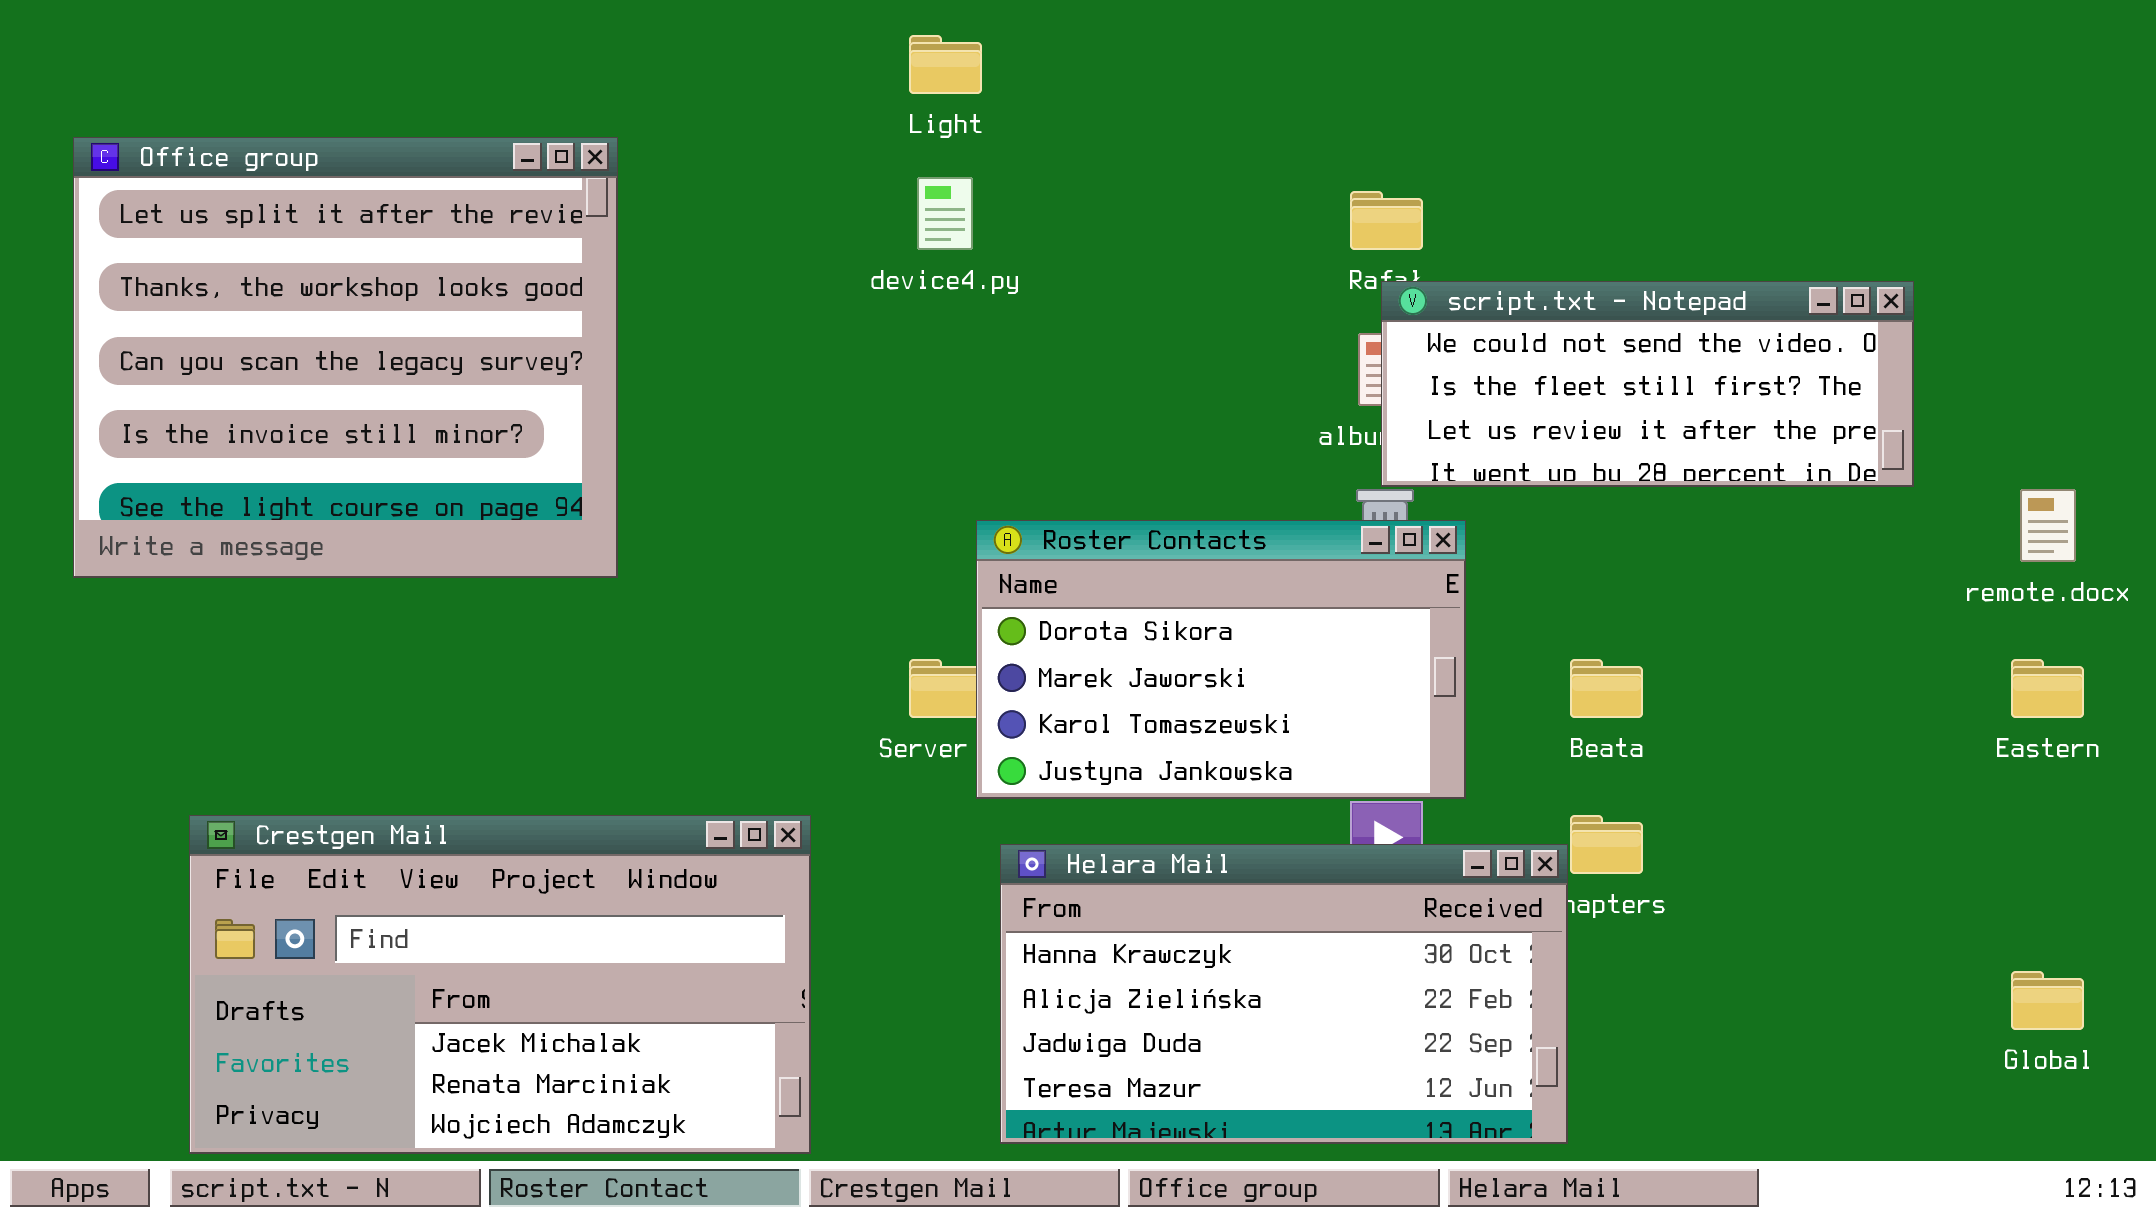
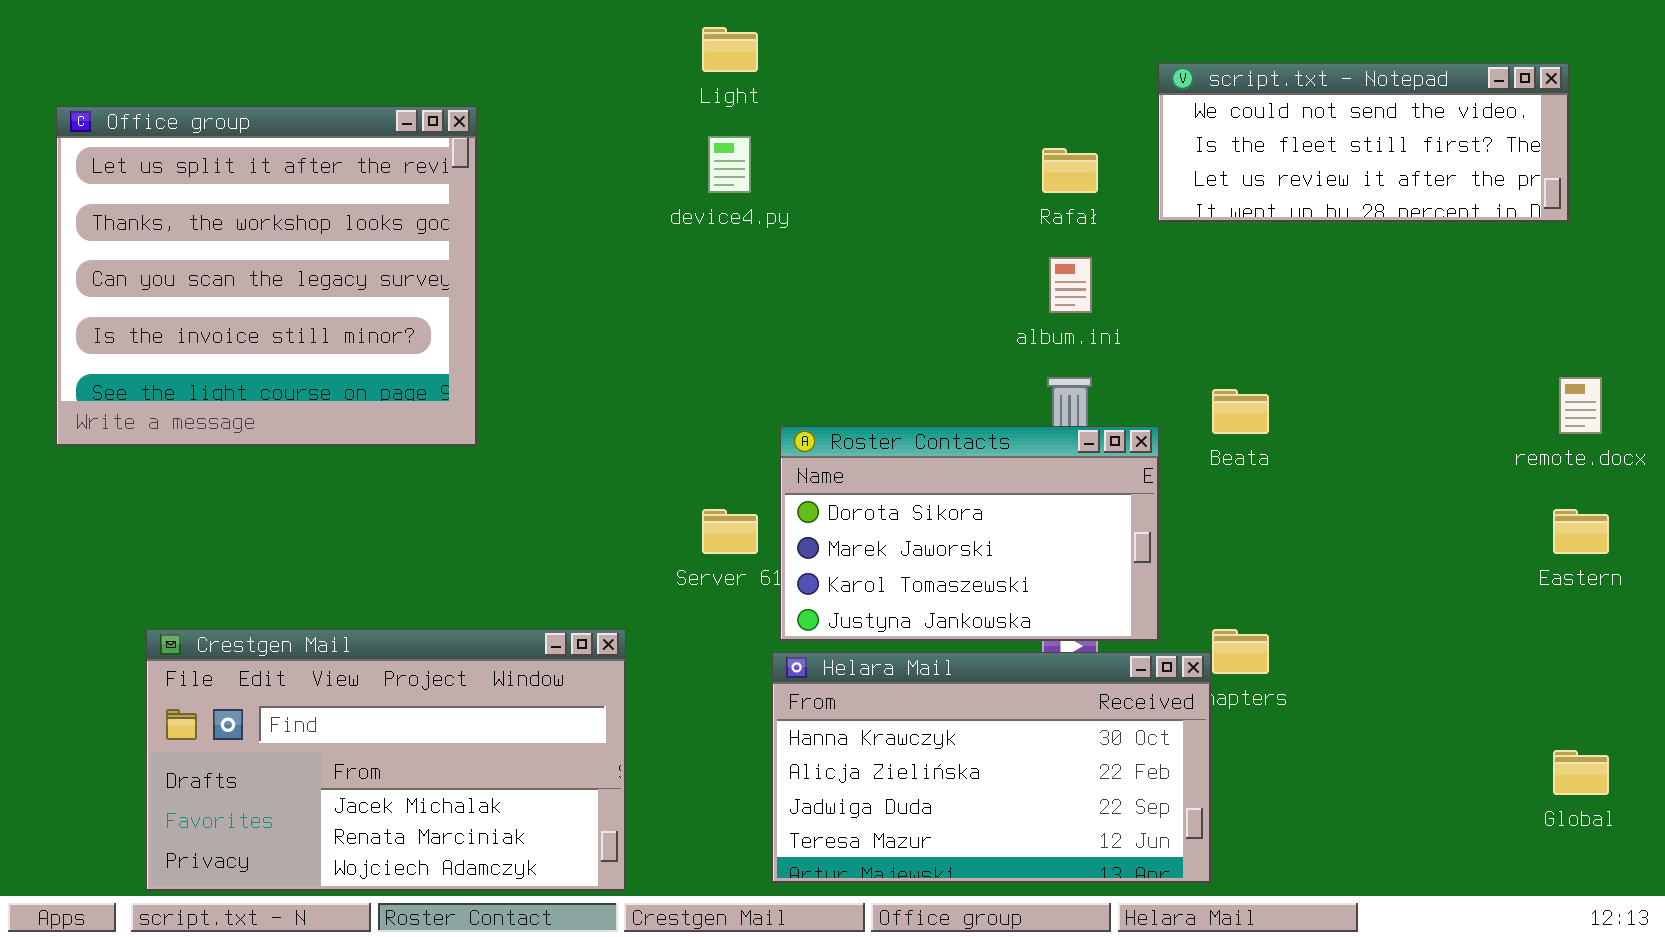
script.txt - Notepad: [1381,281,1914,487] -> [1158,63,1569,222], moved
Roster Contacts: [976,520,1466,799] -> [780,426,1159,641], moved
Beata: [1570,659,1643,718] -> [1212,389,1269,434], moved

